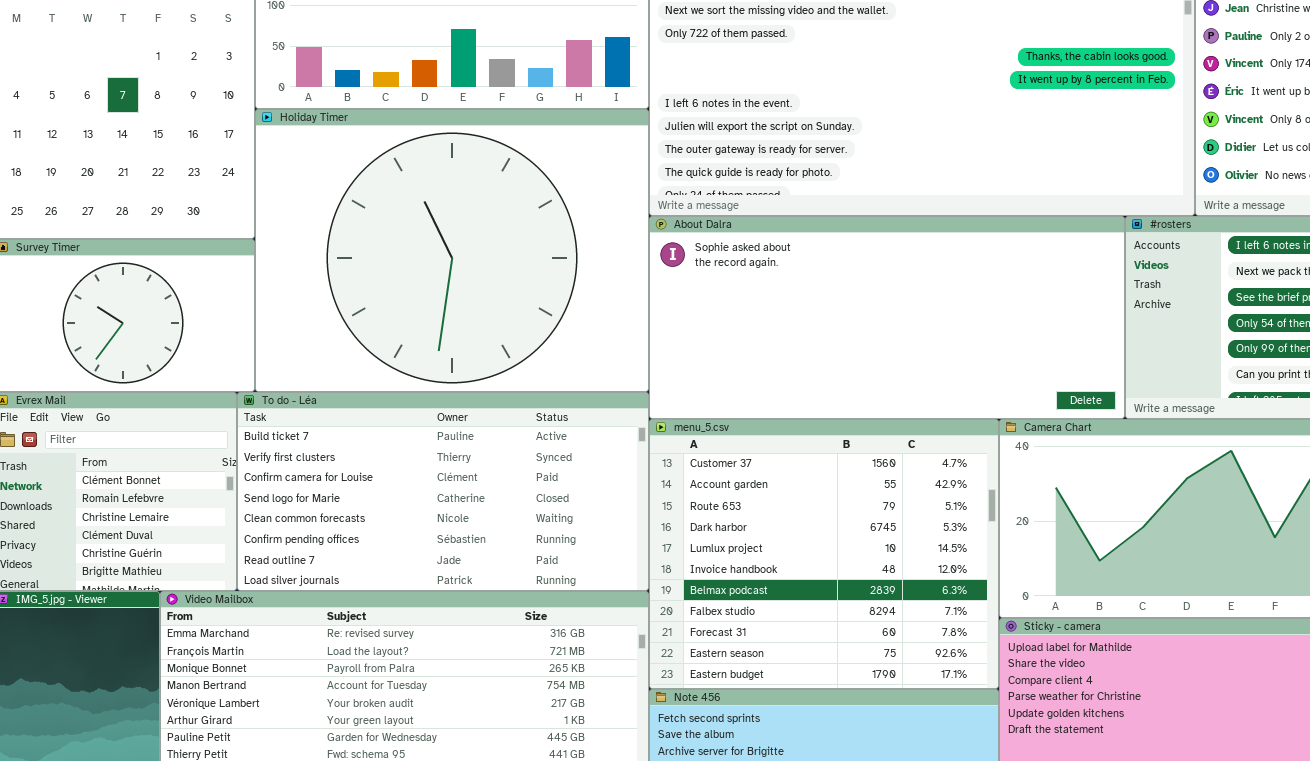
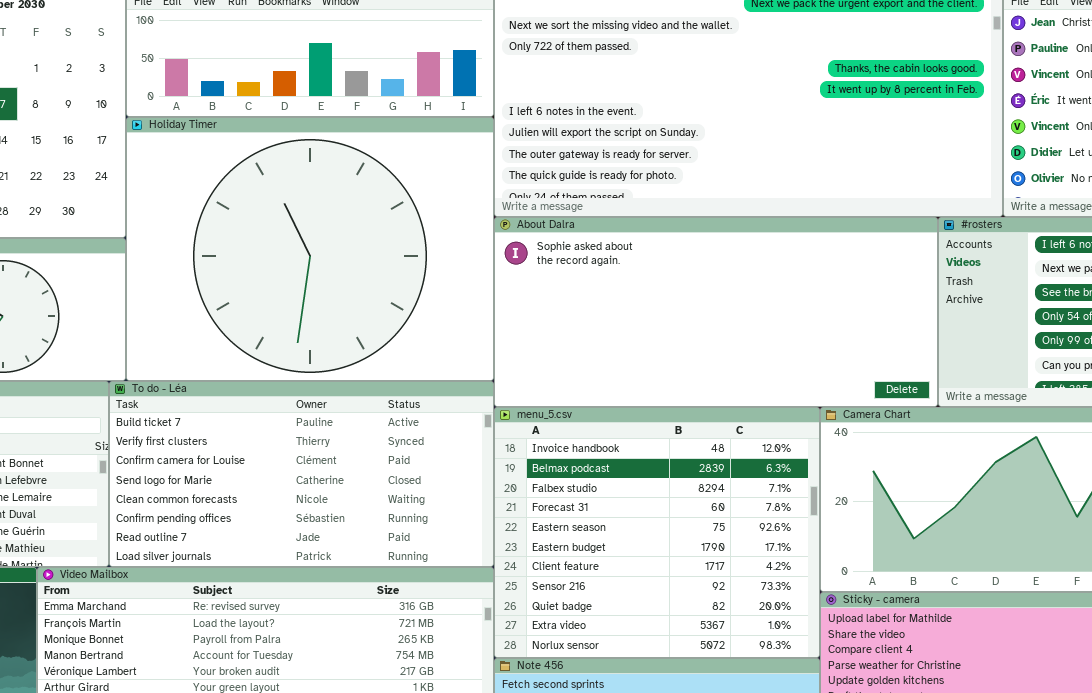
menu_5.csv: [649,419,999,689] -> [494,407,820,658], scrolled down 5 rows

